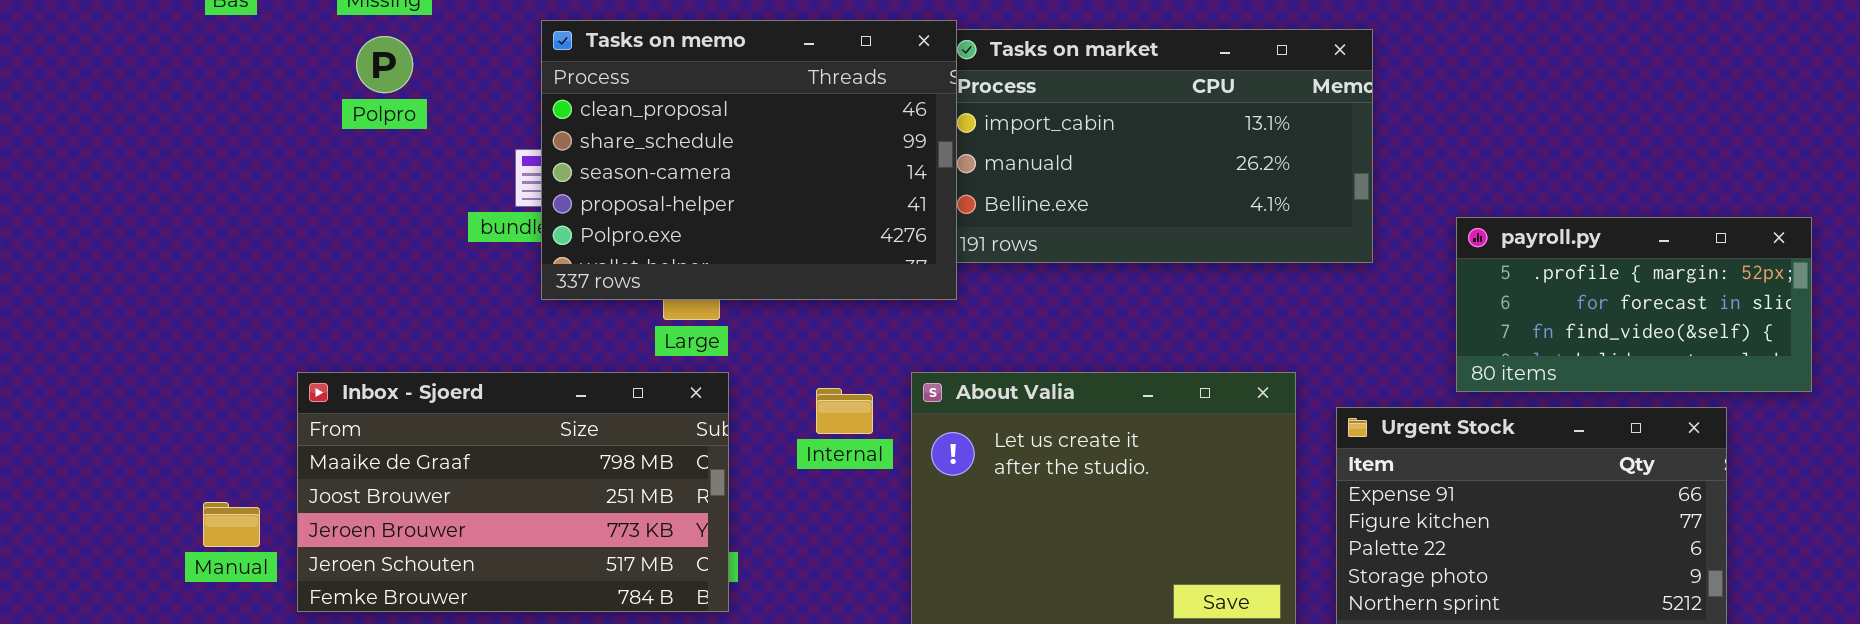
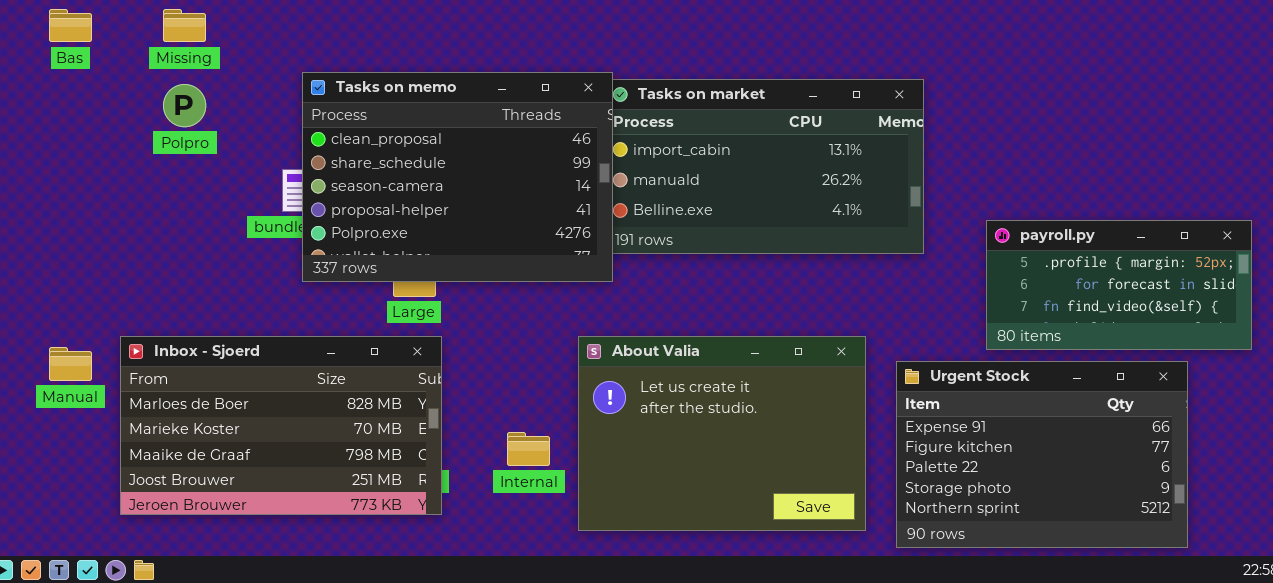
Inbox - Sjoerd: [297,372,729,612] -> [120,336,442,515], scrolled up 2 rows
Internal: [816,388,873,434] -> [507,432,550,466], moved
Manual: [203,502,260,547] -> [49,347,92,381], moved

